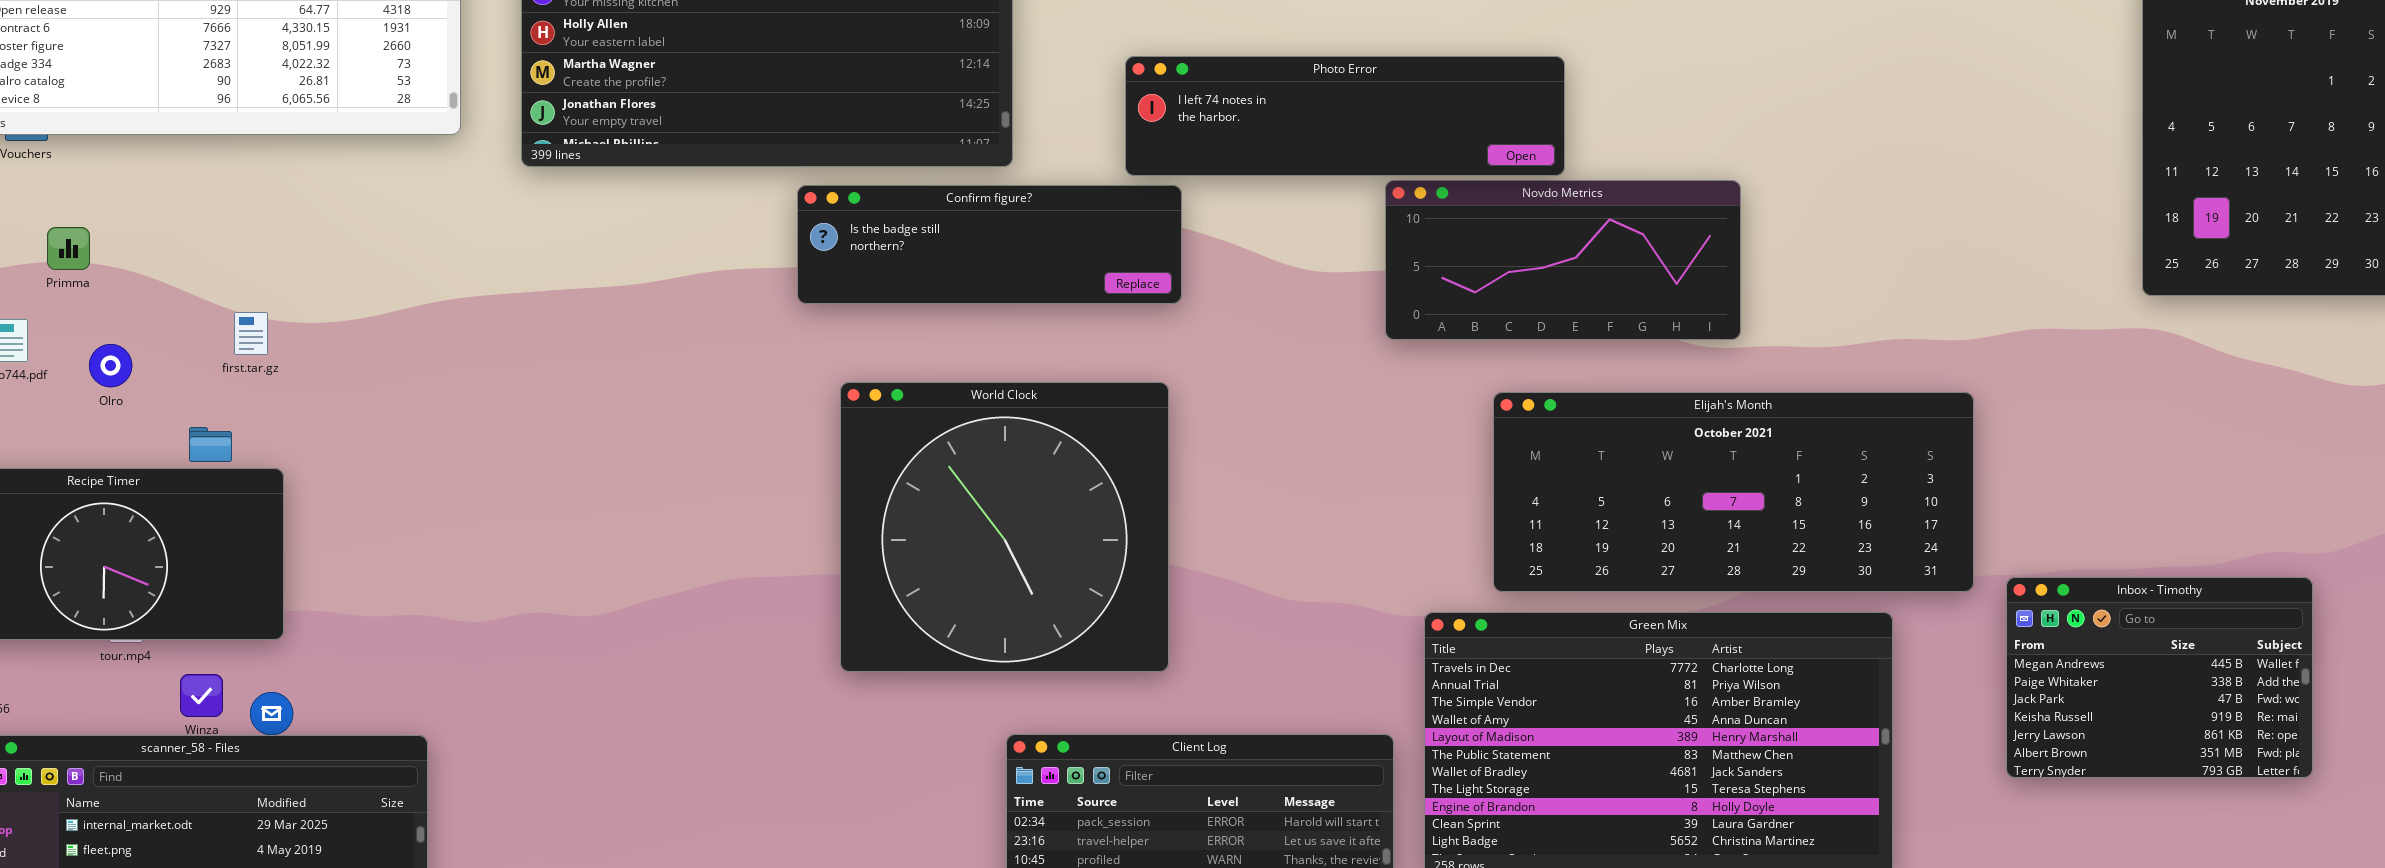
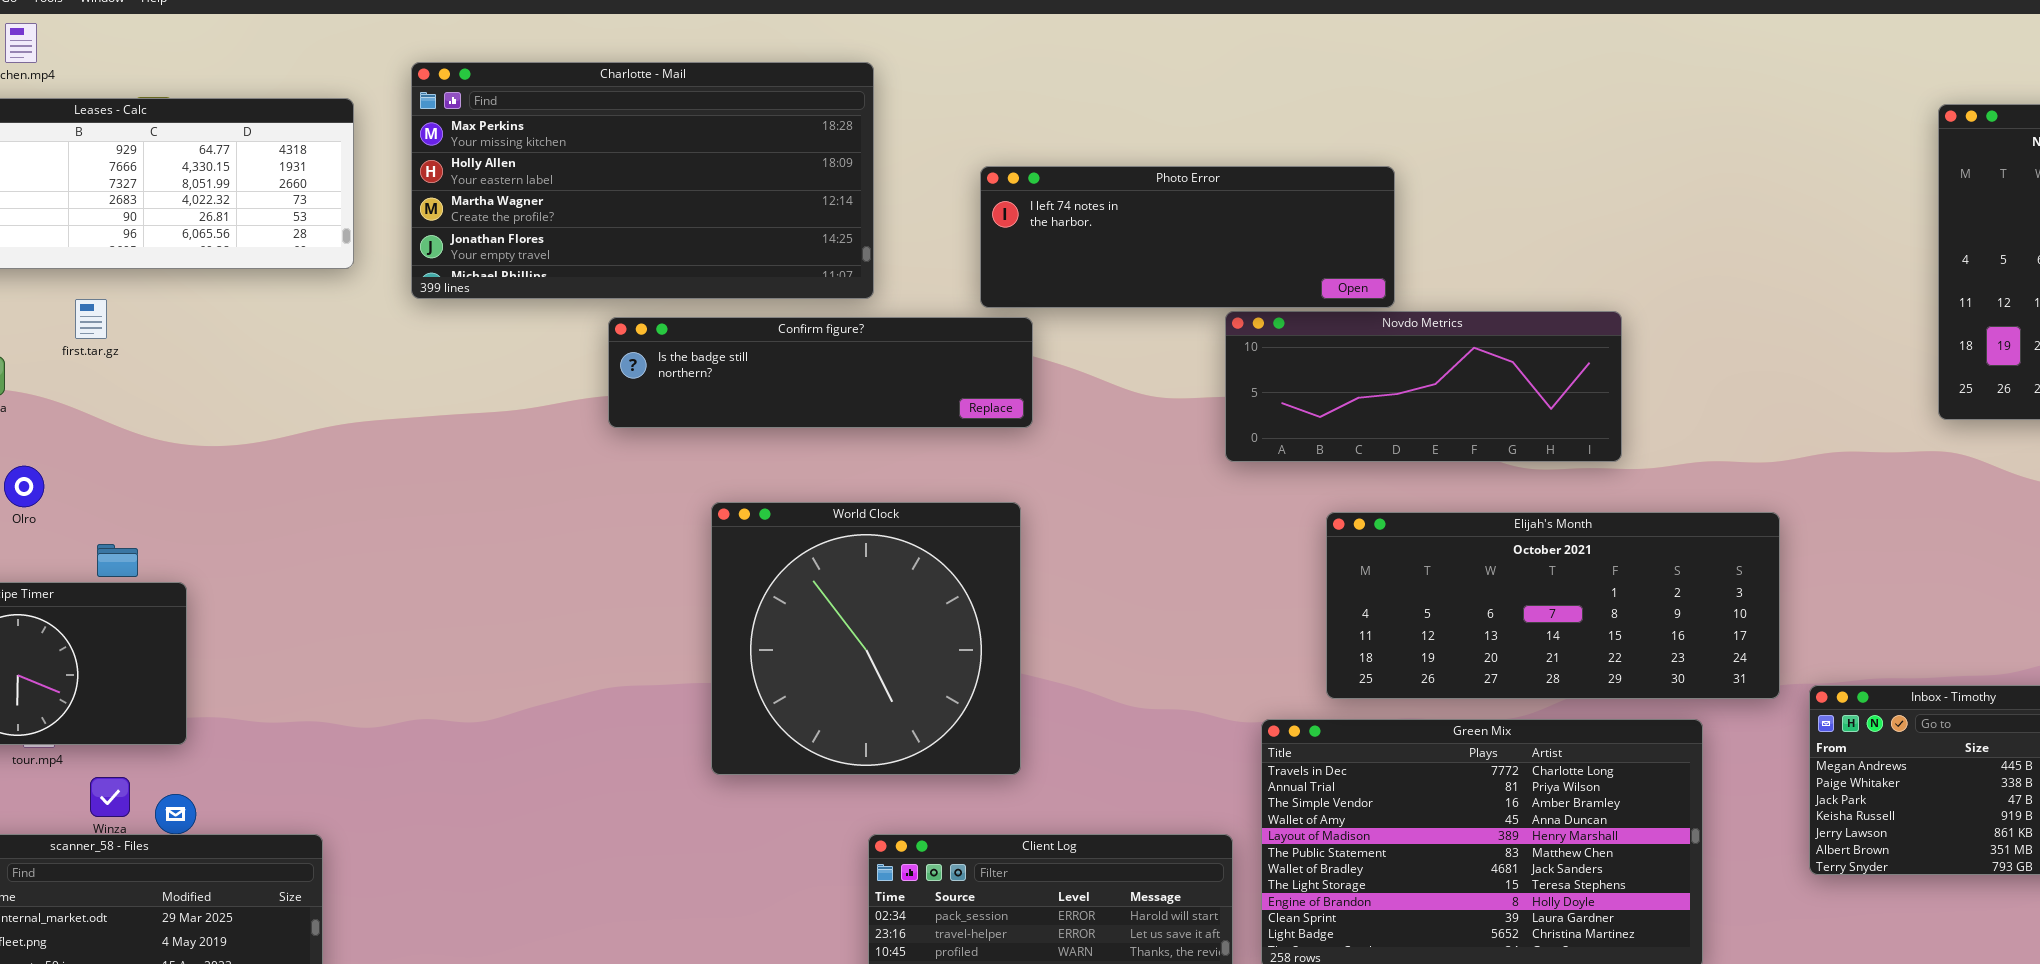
Photo Error: [1125,56,1565,176] -> [980,166,1395,308], resized
Novdo Metrics: [1385,180,1741,340] -> [1225,311,1622,462], resized
Confirm figure?: [797,185,1182,304] -> [608,317,1033,428], resized
first.tar.gz: [234,312,268,355] -> [75,299,107,339], moved

